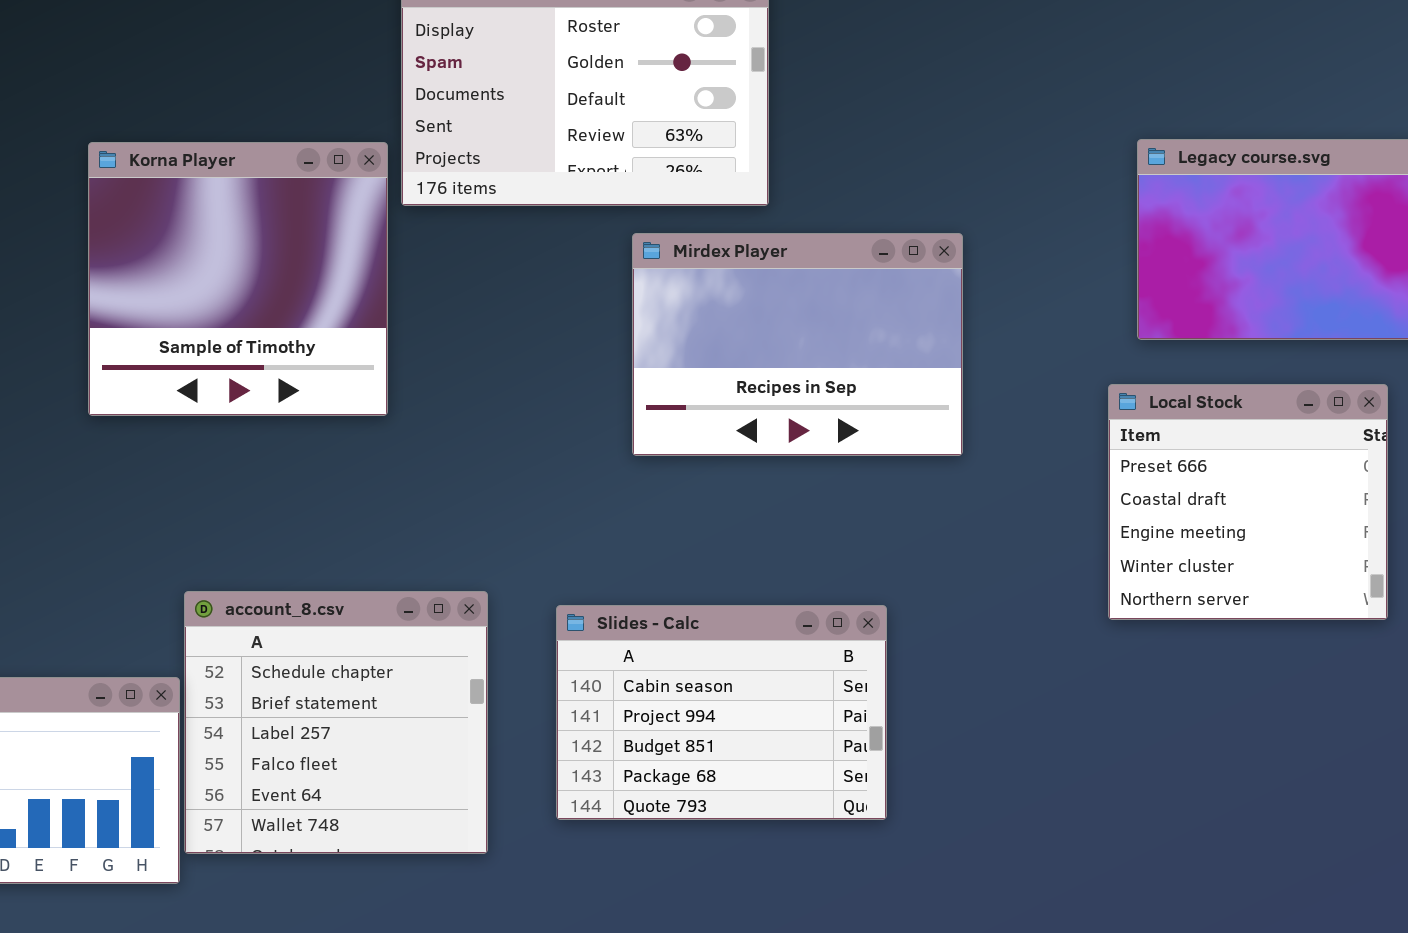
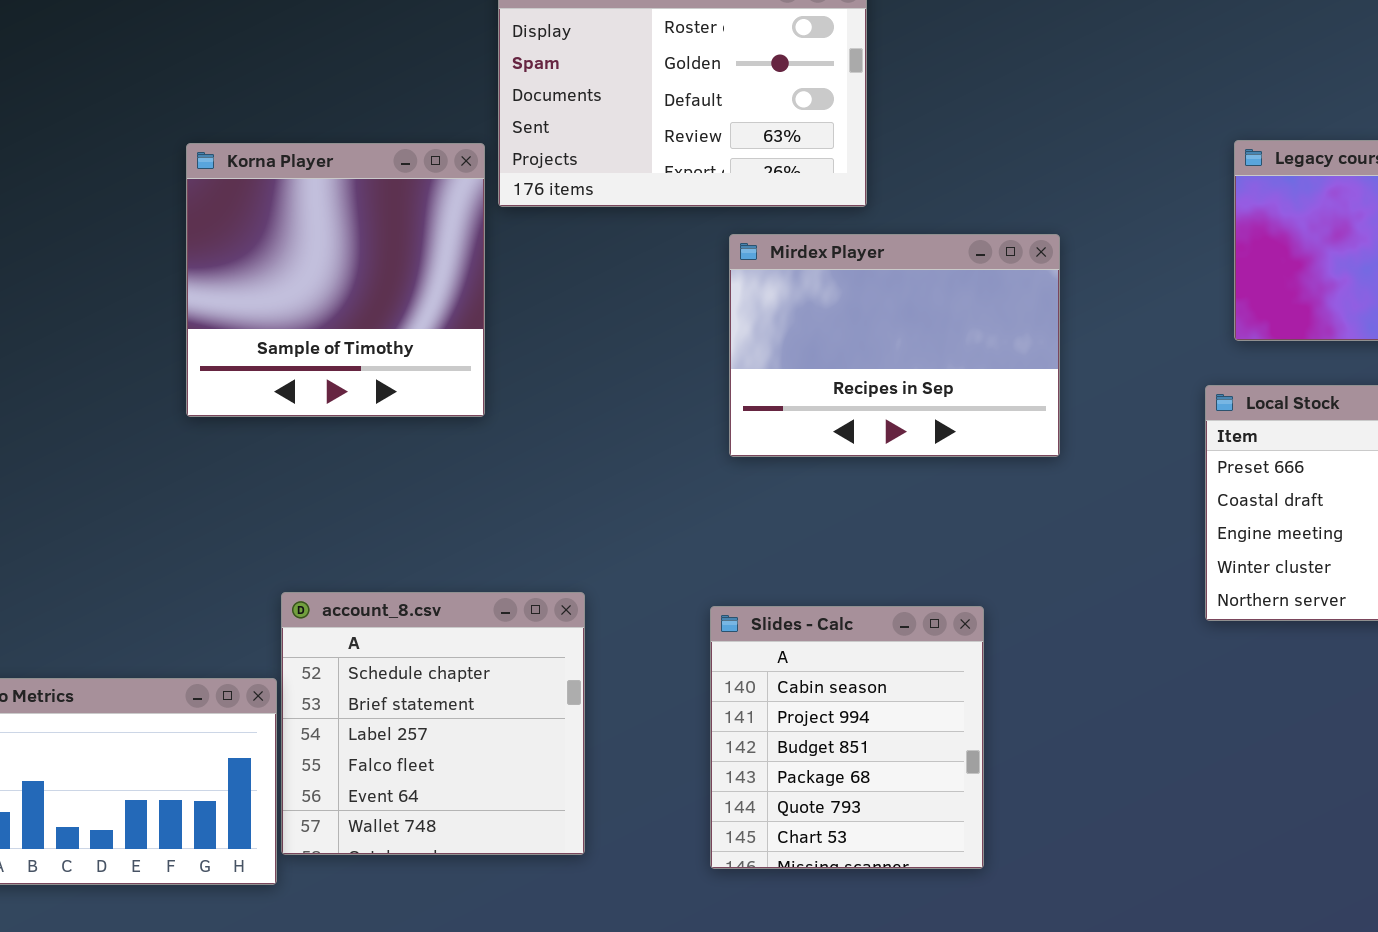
Slides - Calc: [556,605,887,820] -> [710,606,984,869], resized

